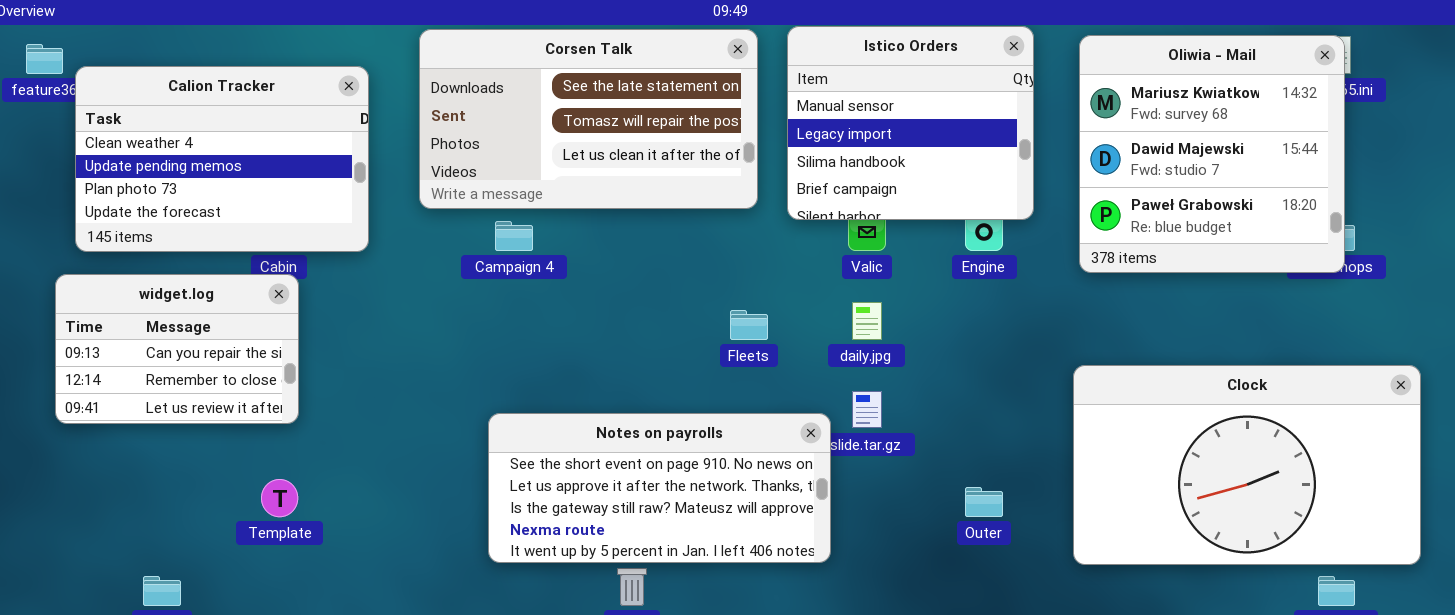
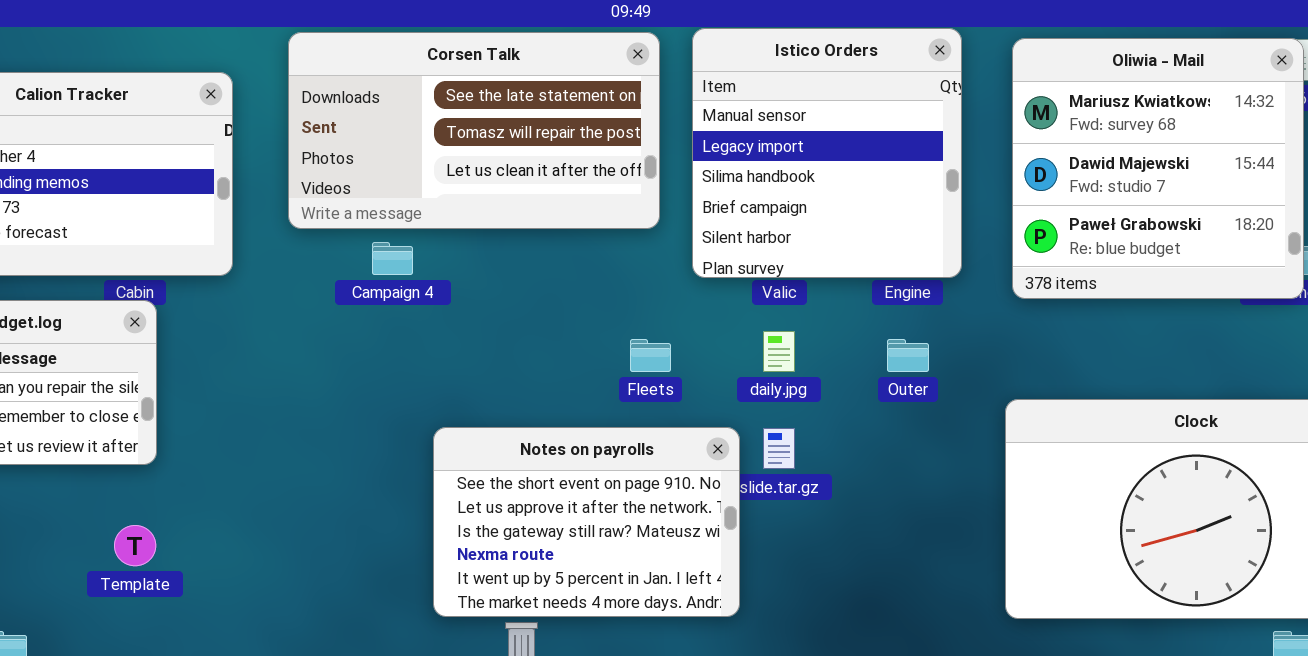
Istico Orders: [787,26,1034,220] -> [692,28,962,278], resized
Notes on payrolls: [488,413,831,563] -> [433,427,740,617], resized
Outer: [965,487,1003,517] -> [887,339,929,372], moved

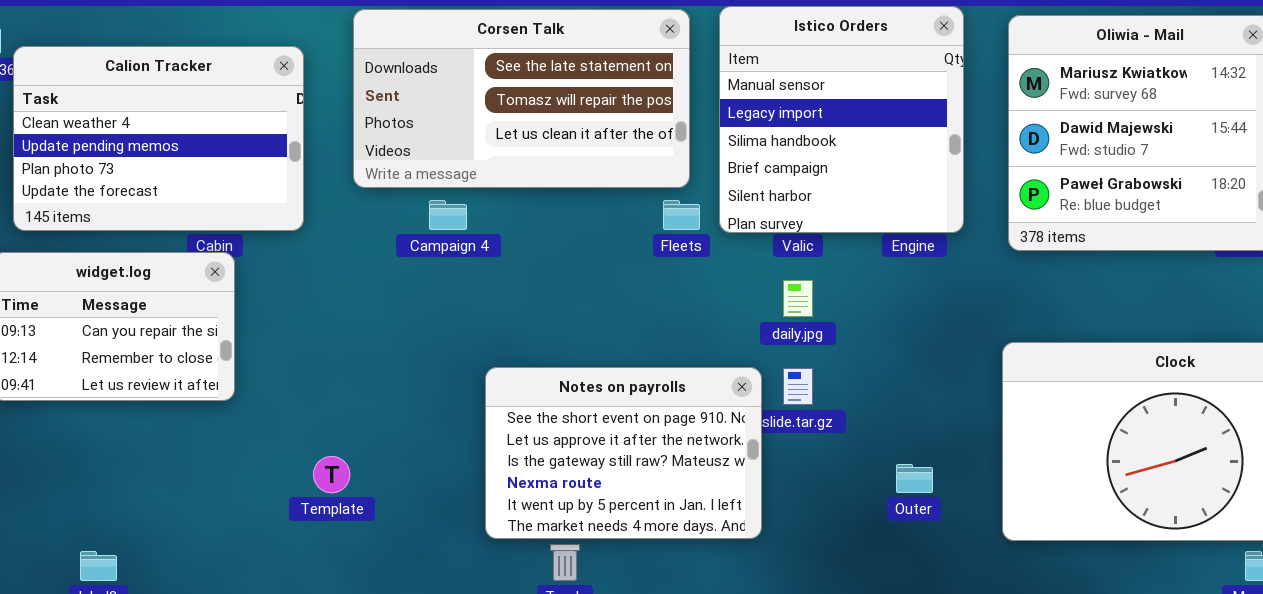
Fleets: [630,339,671,372] -> [663,200,700,230], moved
Outer: [887,339,929,372] -> [896,464,933,493], moved
Template: [114,525,156,566] -> [313,456,350,493], moved

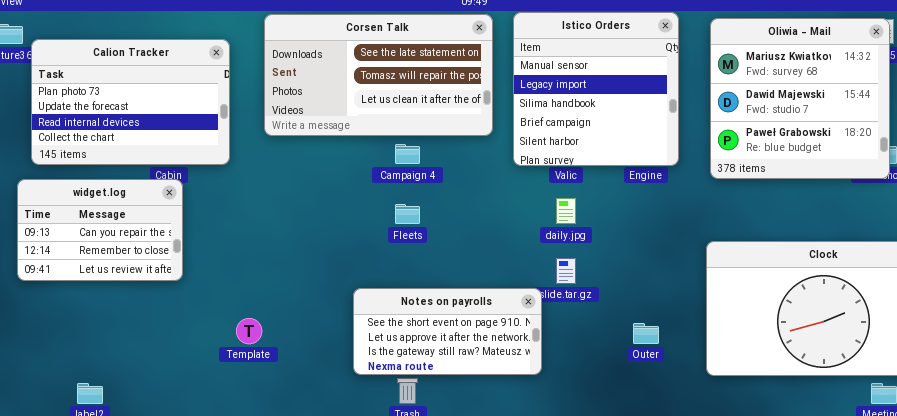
Calion Tracker: [13,46,304,231] -> [31,39,230,165], scrolled down 2 rows
Campaign 4: [429,200,467,230] -> [395,144,420,164], moved
Fleets: [663,200,700,230] -> [395,204,420,224], moved
Notes on payrolls: [485,367,762,539] -> [353,288,542,375], resized

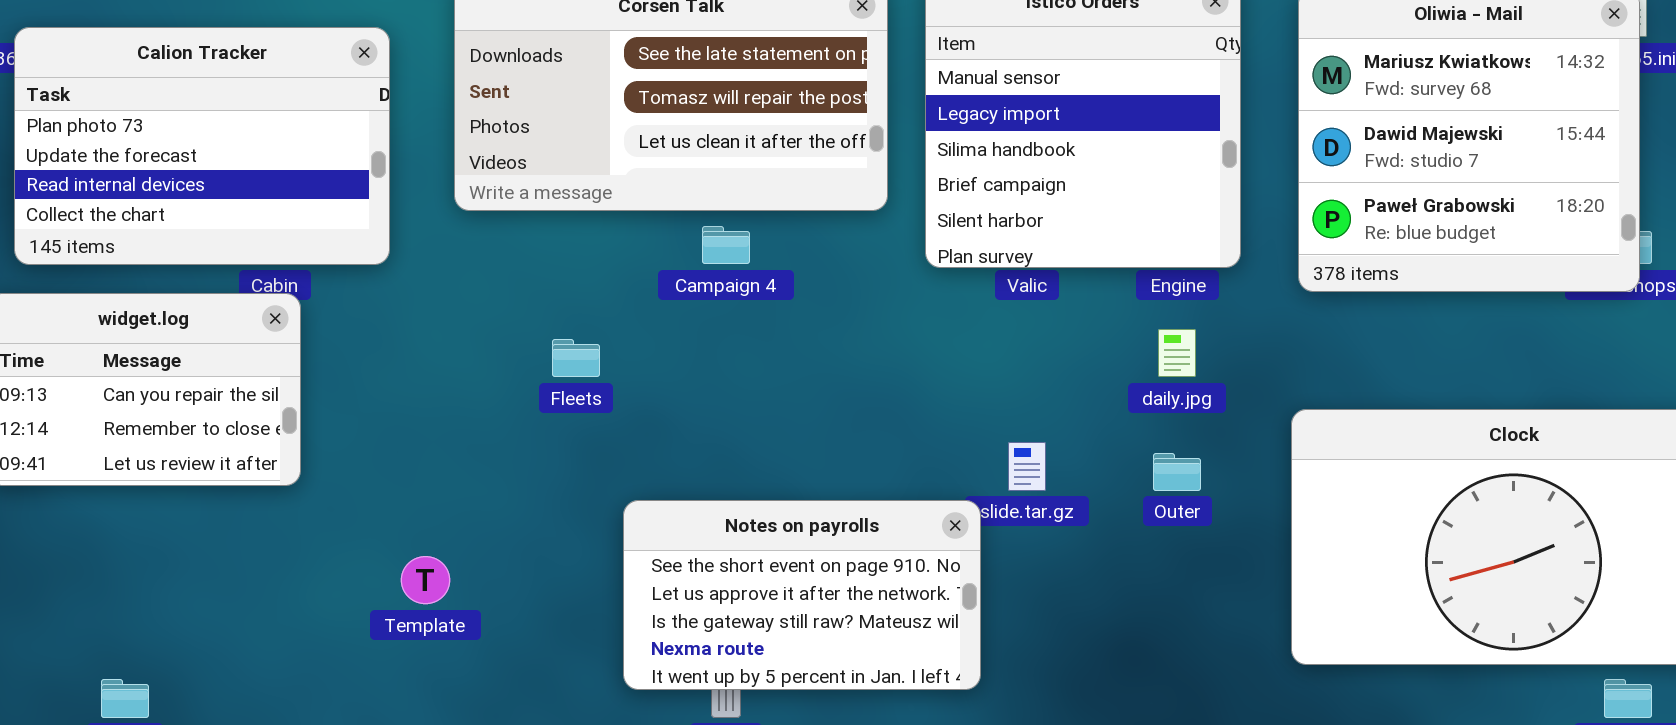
daily.jpg: [556,198,576,224] -> [1158,329,1196,377], moved
Fleets: [395,204,420,224] -> [552,339,600,377], moved
Notes on payrolls: [353,288,542,375] -> [623,500,981,690], resized
Outer: [633,323,659,344] -> [1153,453,1201,491], moved

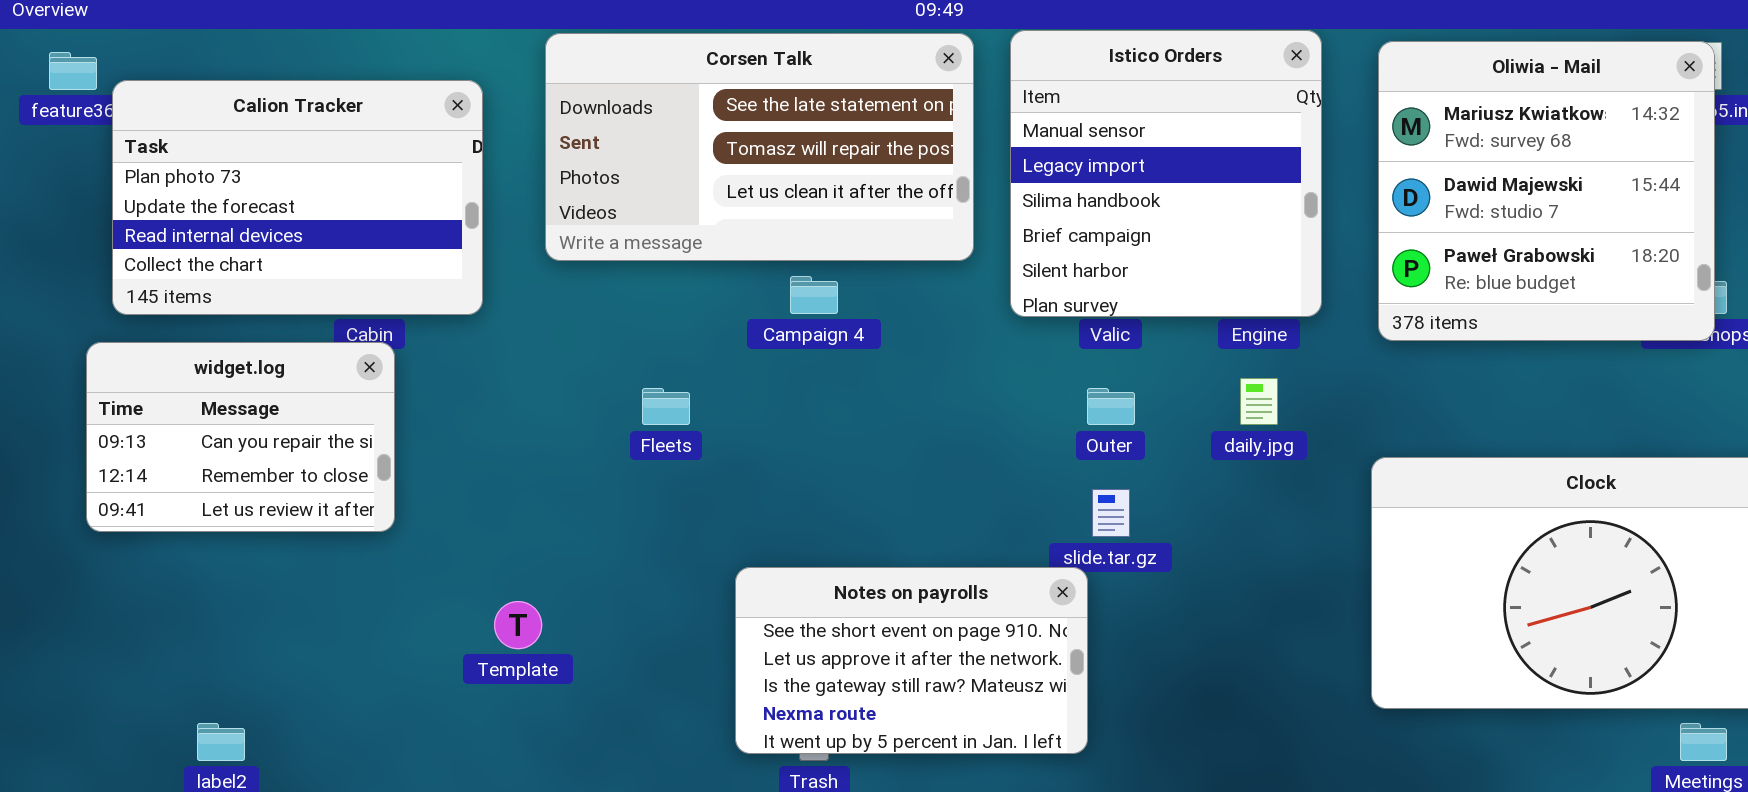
Outer: [1153,453,1201,491] -> [1087,388,1135,425], moved
Notes on payrolls: [623,500,981,690] -> [735,567,1088,754], moved

